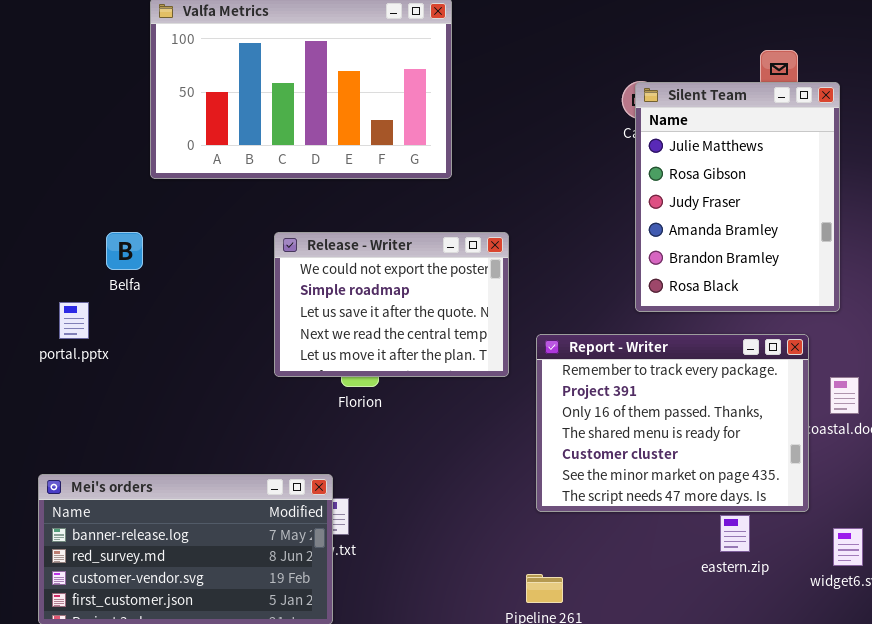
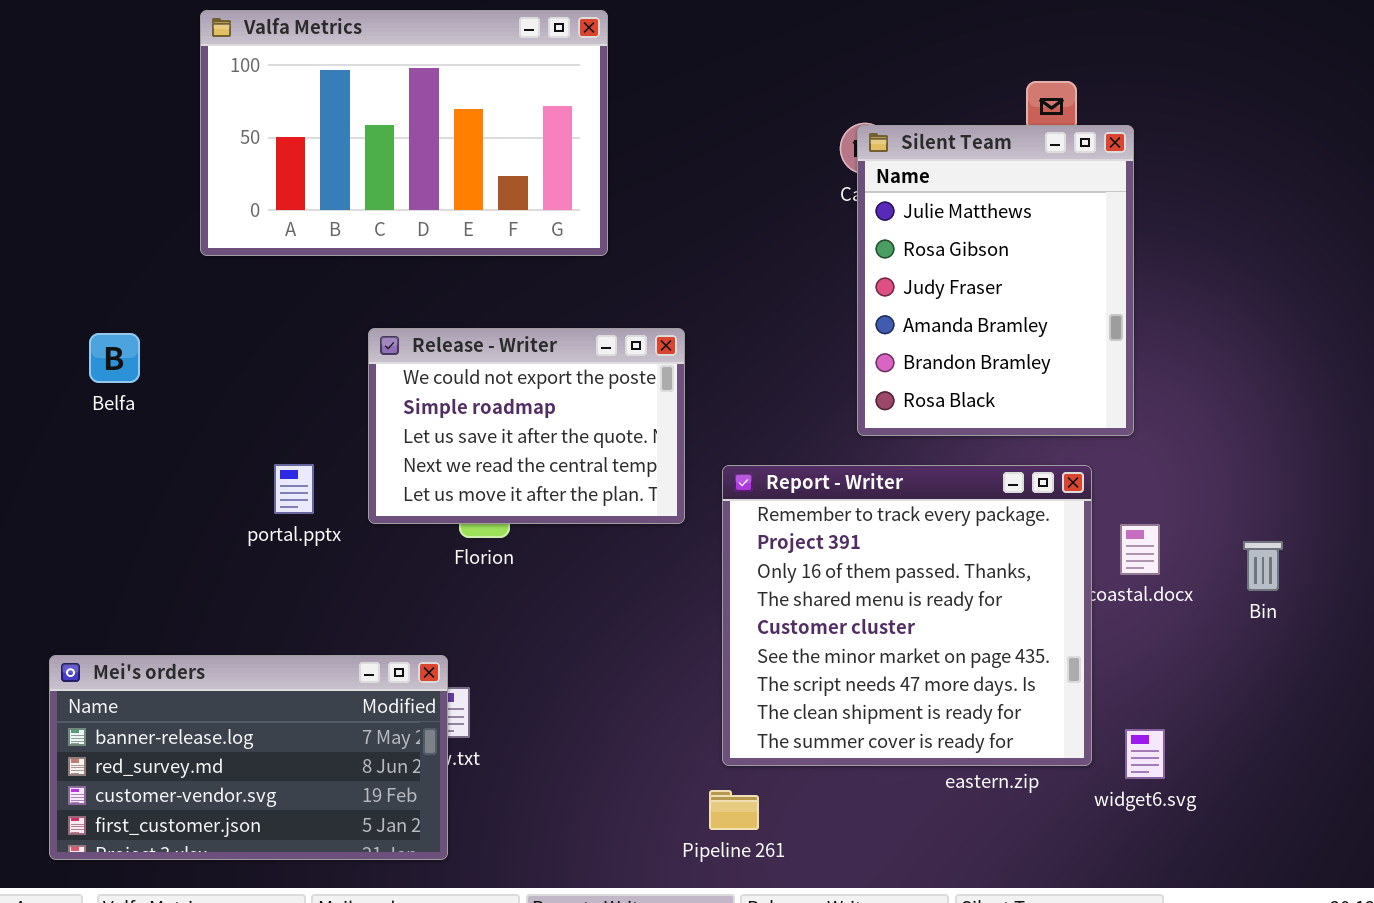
Belfa: [106,232,143,270] -> [89,333,140,383], moved
portal.pptx: [59,302,89,339] -> [274,464,314,514], moved
Report - Writer: [536,334,809,512] -> [722,465,1092,766], resized

